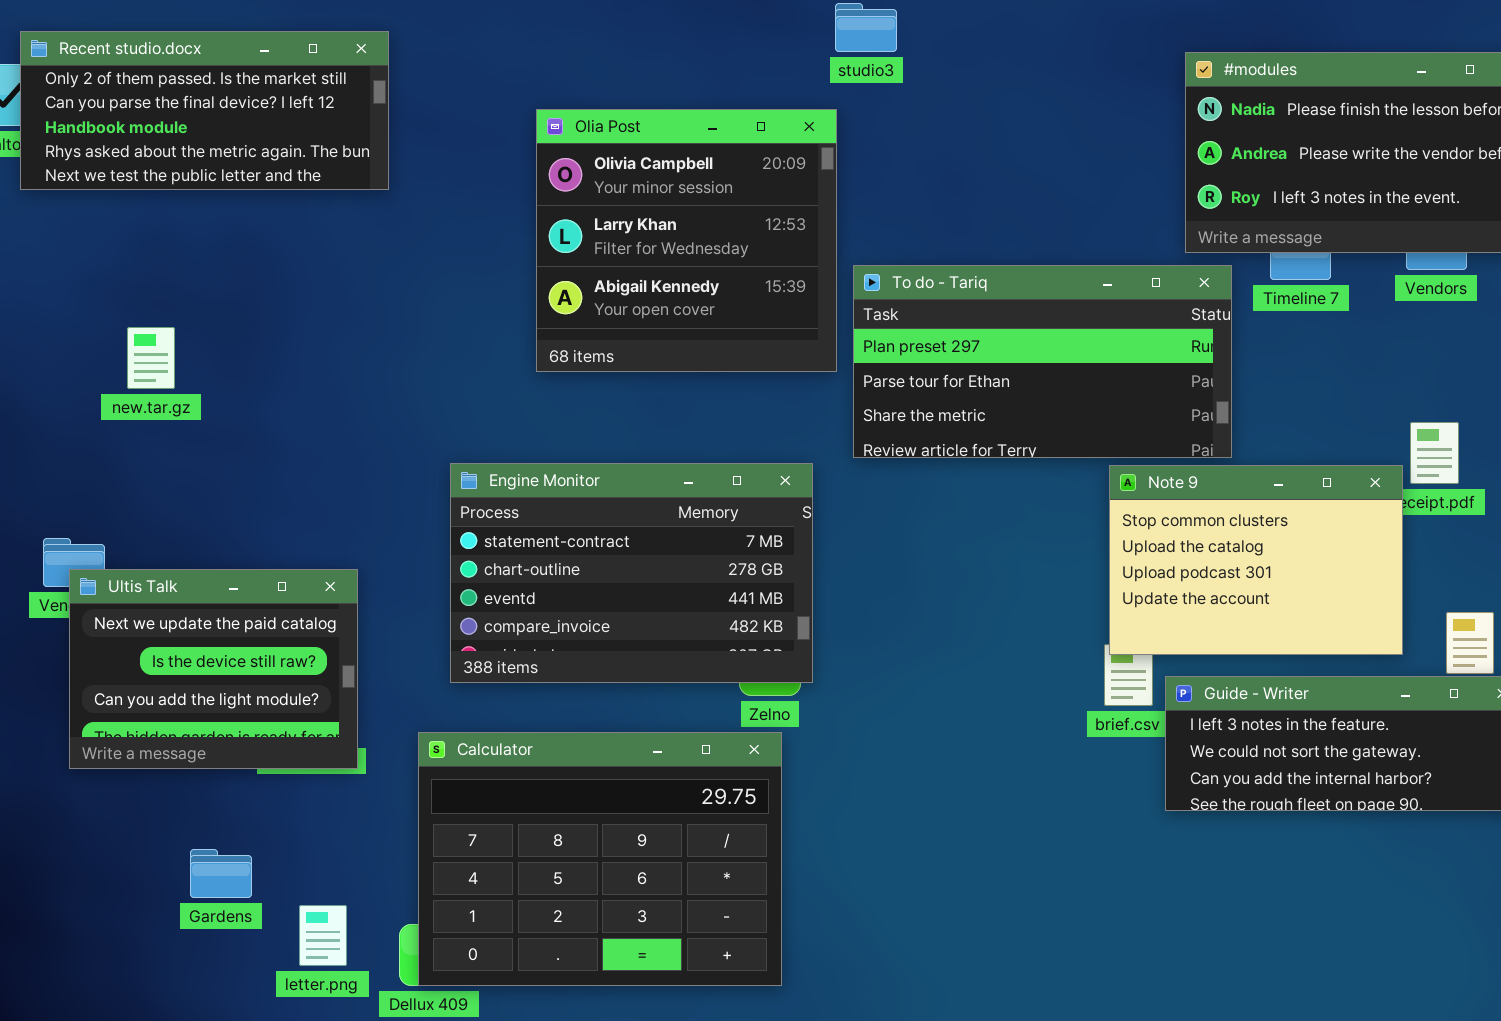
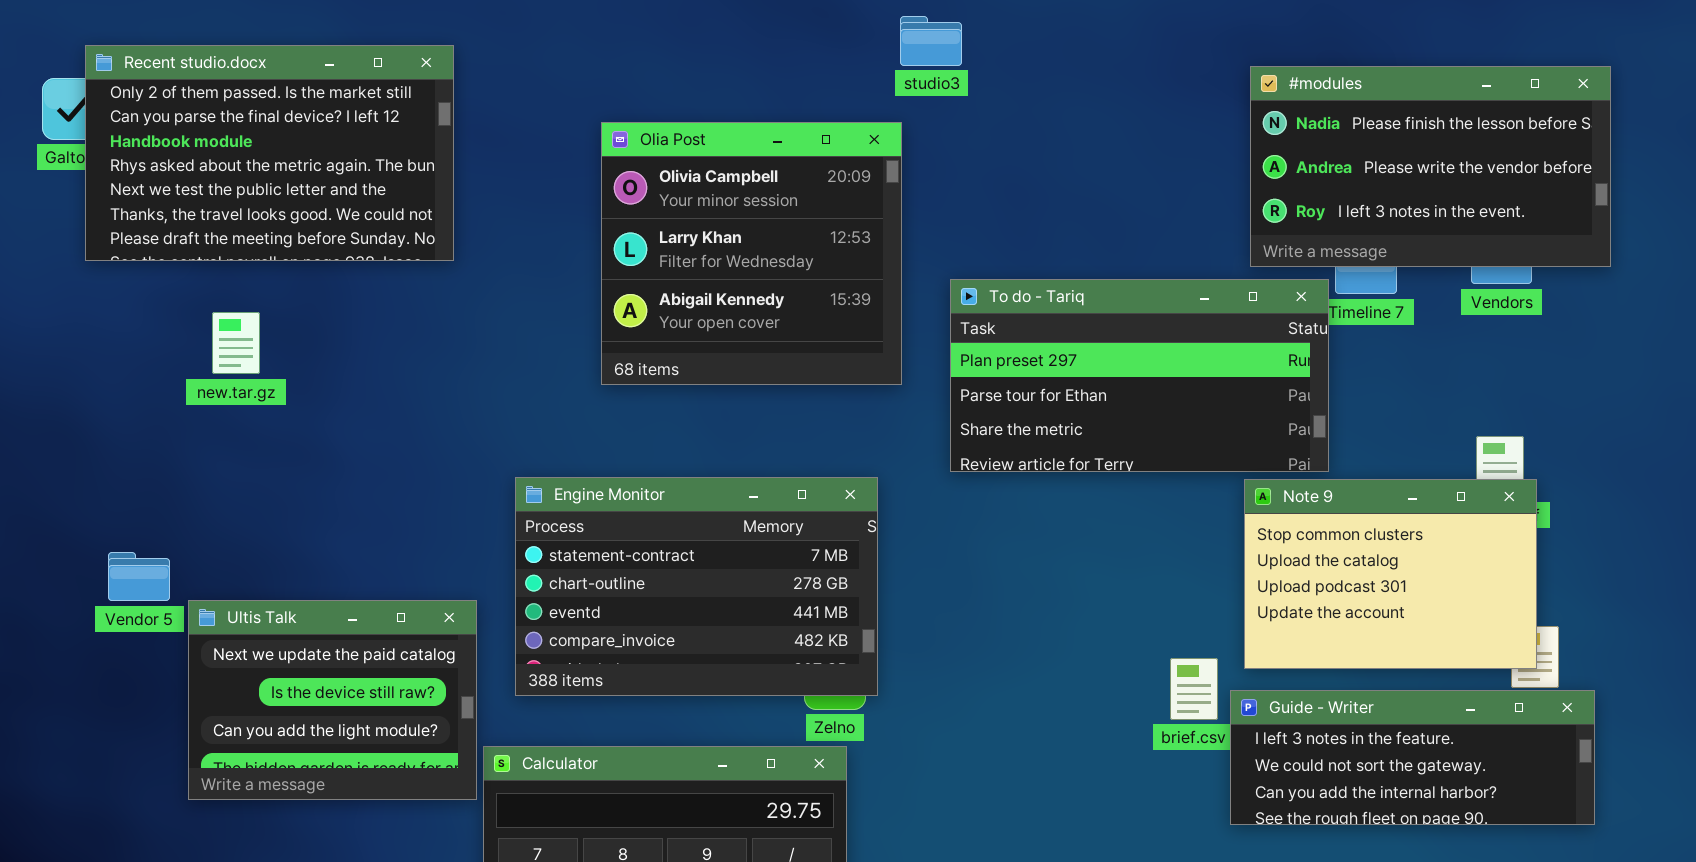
Recent studio.docx: [20,31,389,190] -> [85,45,454,261], resized
To do - Tariq: [853,265,1232,458] -> [950,279,1329,472], moved
new.tar.gz: [127,327,175,389] -> [212,312,260,374], moved
Note 9: [1109,465,1403,655] -> [1244,479,1537,669], moved
Ultis Talk: [69,569,358,769] -> [188,600,477,800], moved

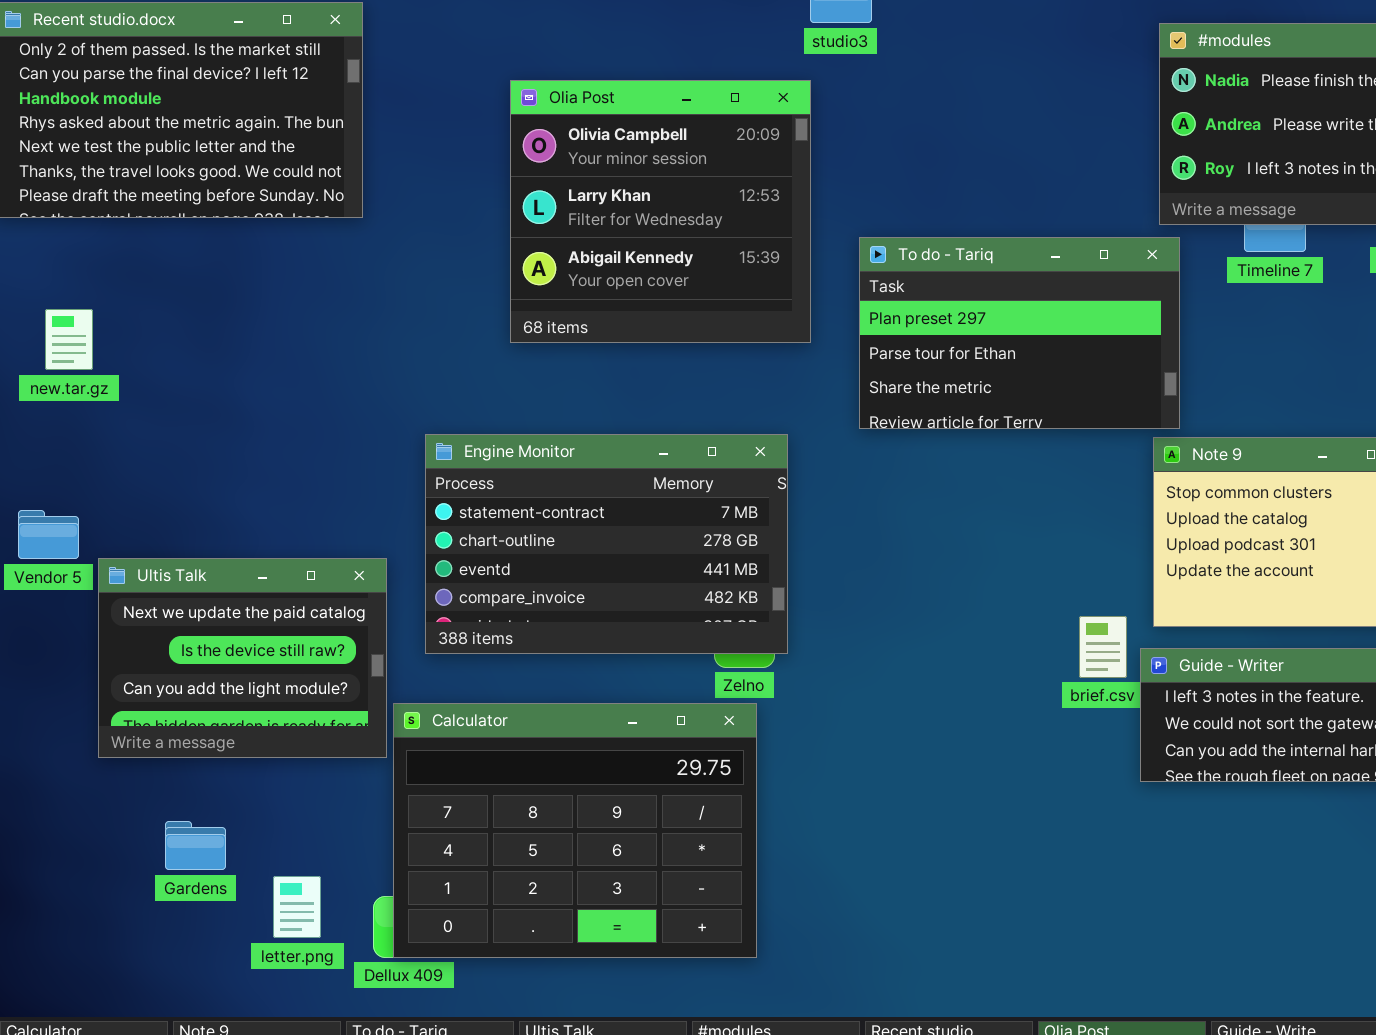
To do - Tariq: [950,279,1329,472] -> [859,237,1180,429], resized
new.tar.gz: [212,312,260,374] -> [45,309,93,370], moved

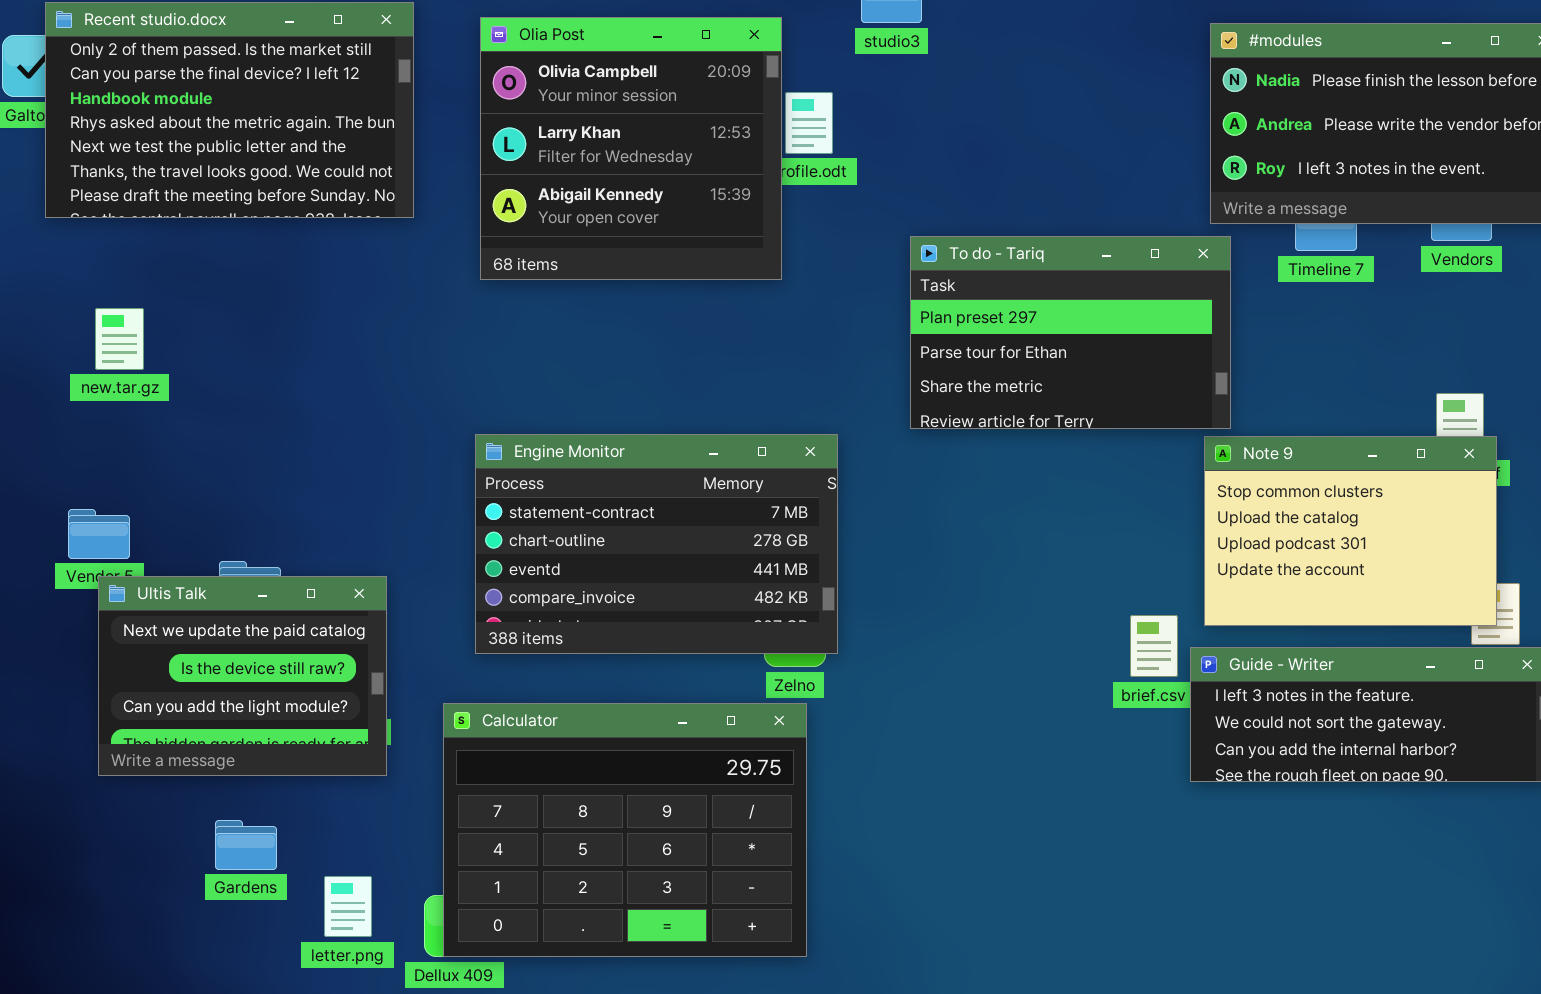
Olia Post: [510,80,811,343] -> [480,17,782,280], moved
Ultis Talk: [98,558,387,758] -> [98,576,387,776], moved

